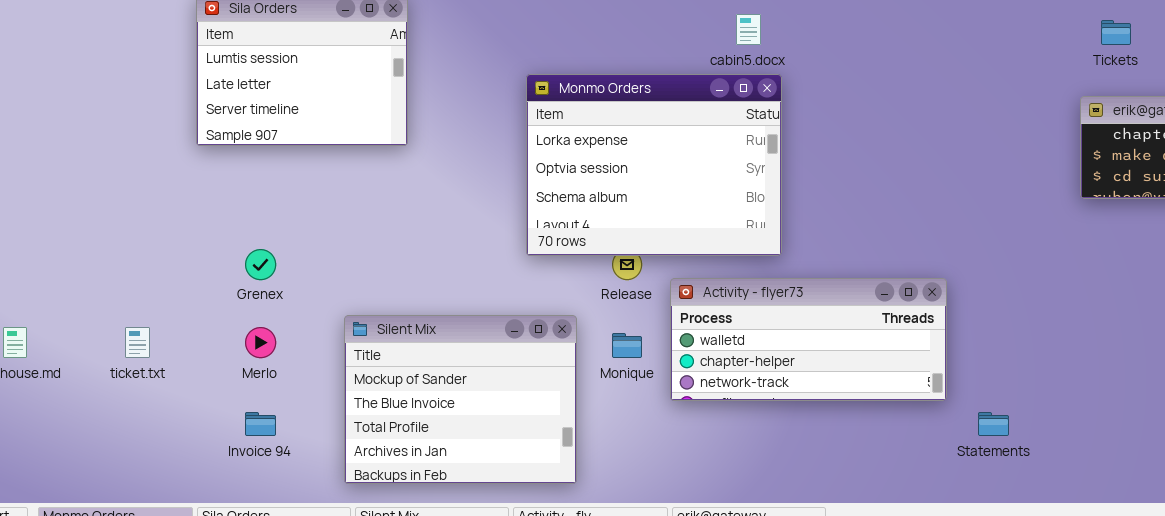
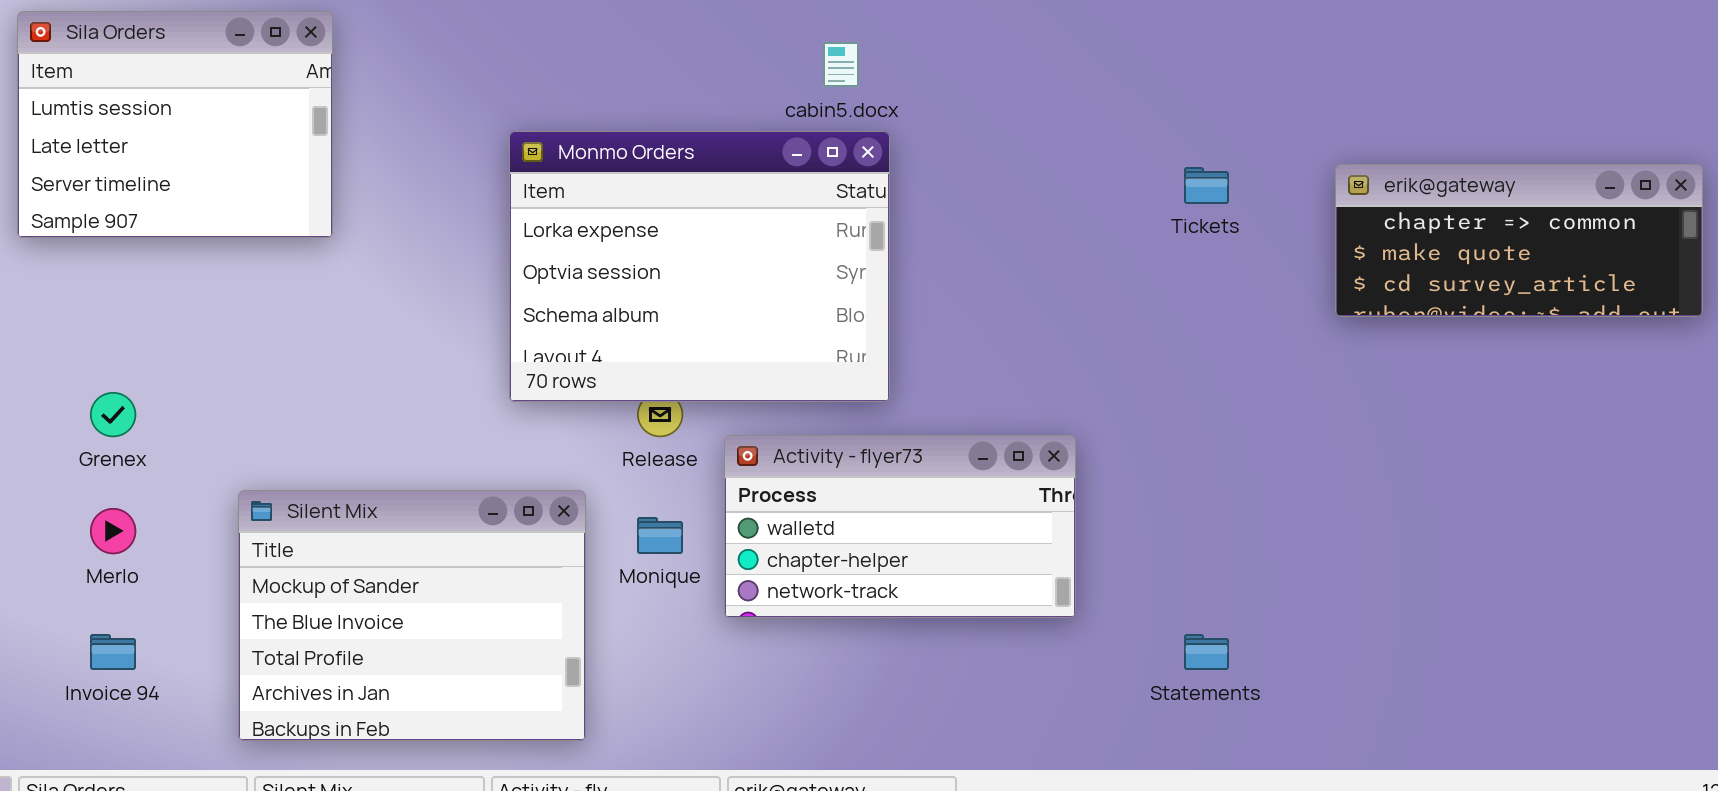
Tickets: [1101,20,1131,45] -> [1184,167,1229,204], moved
Activity - flyer73: [670,278,947,401] -> [724,435,1076,618], resized

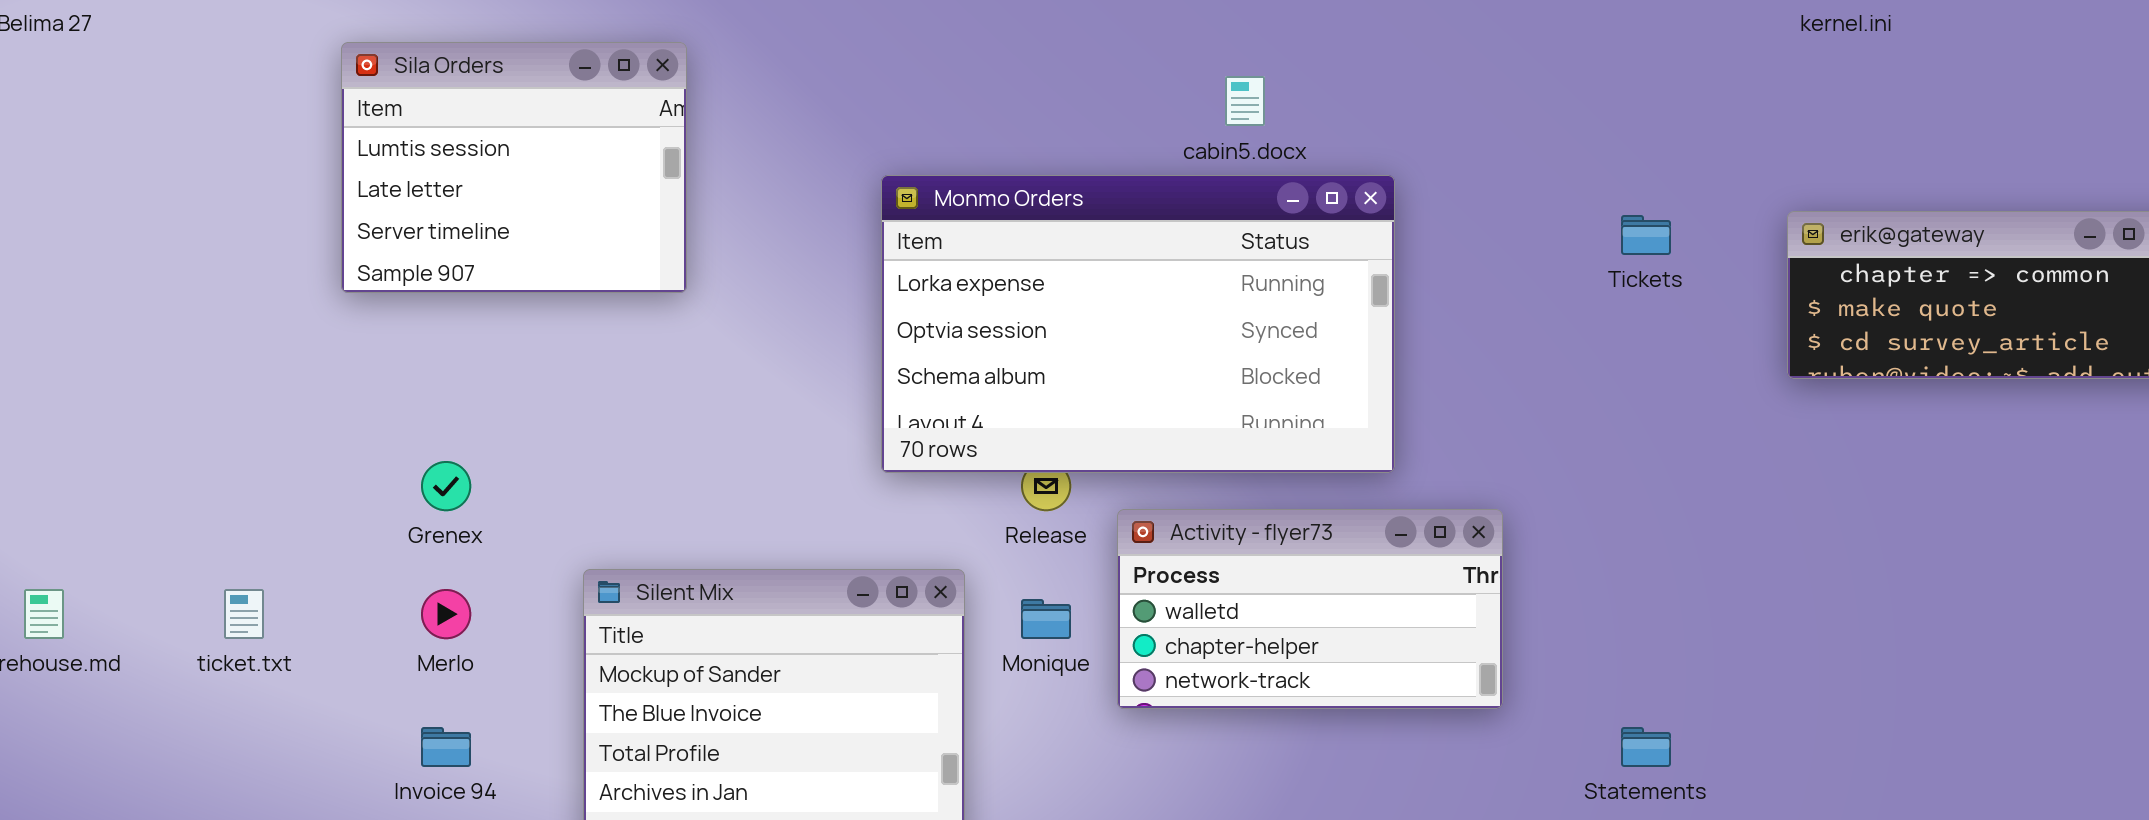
Monmo Orders: [509,131,890,402] -> [881,175,1395,473], resized

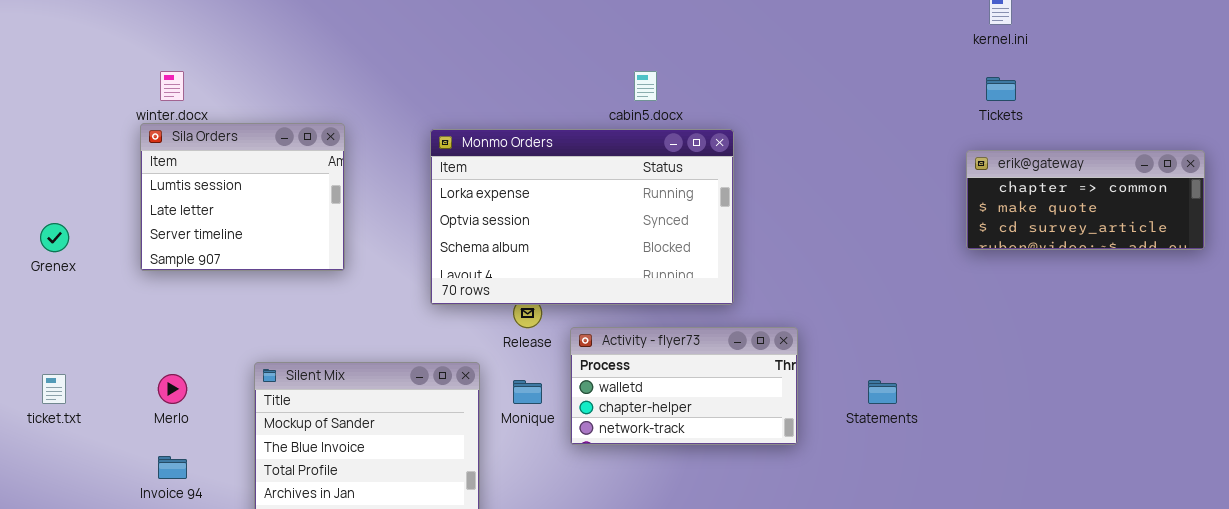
Sila Orders: [341,42,687,293] -> [140,123,345,271], moved
Tickets: [1621,215,1671,255] -> [986,77,1016,101], moved
Grenex: [421,461,471,511] -> [40,223,69,252], moved
Statements: [1621,727,1671,767] -> [868,380,897,404], moved

